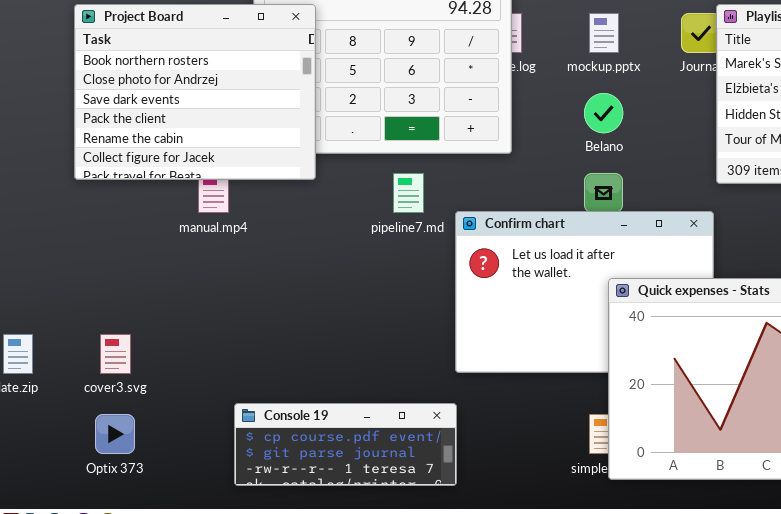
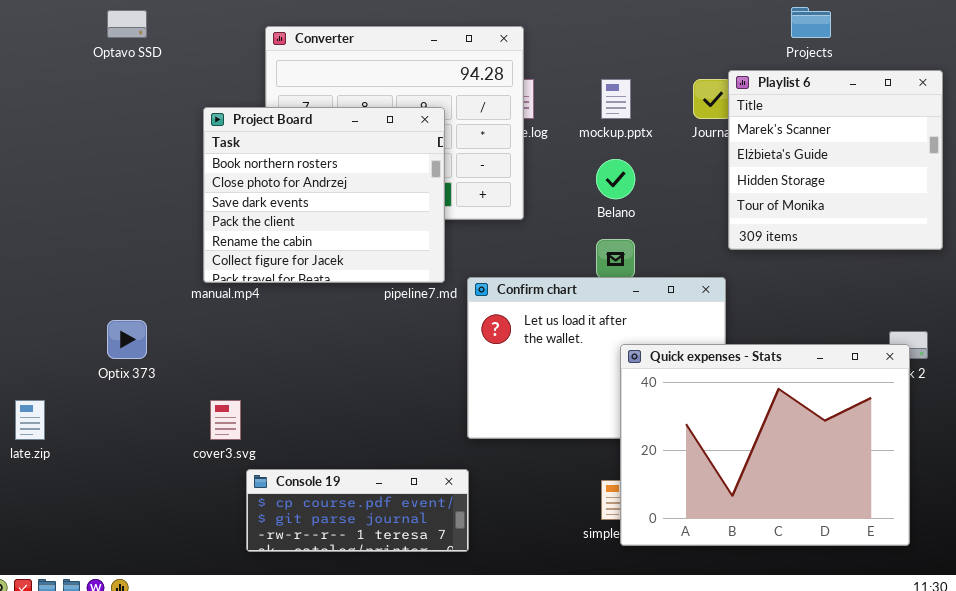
Project Board: [74,4,316,180] -> [203,107,445,283], moved
cover3.svg: [100,334,131,374] -> [210,400,241,440], moved
Optix 373: [95,414,135,454] -> [107,320,147,359], moved

